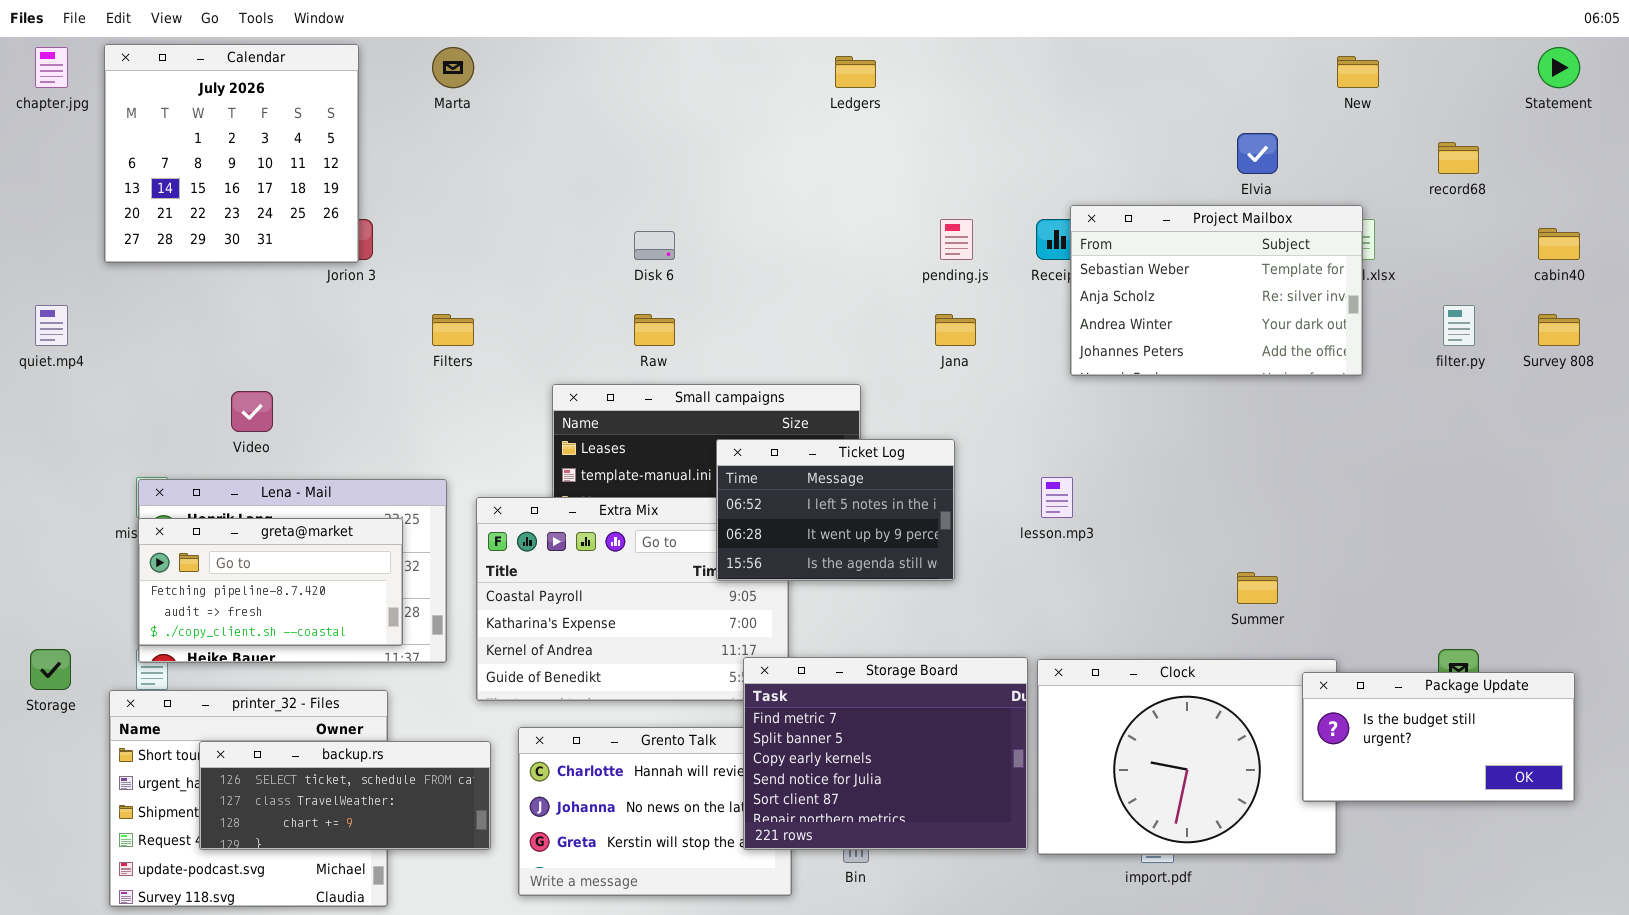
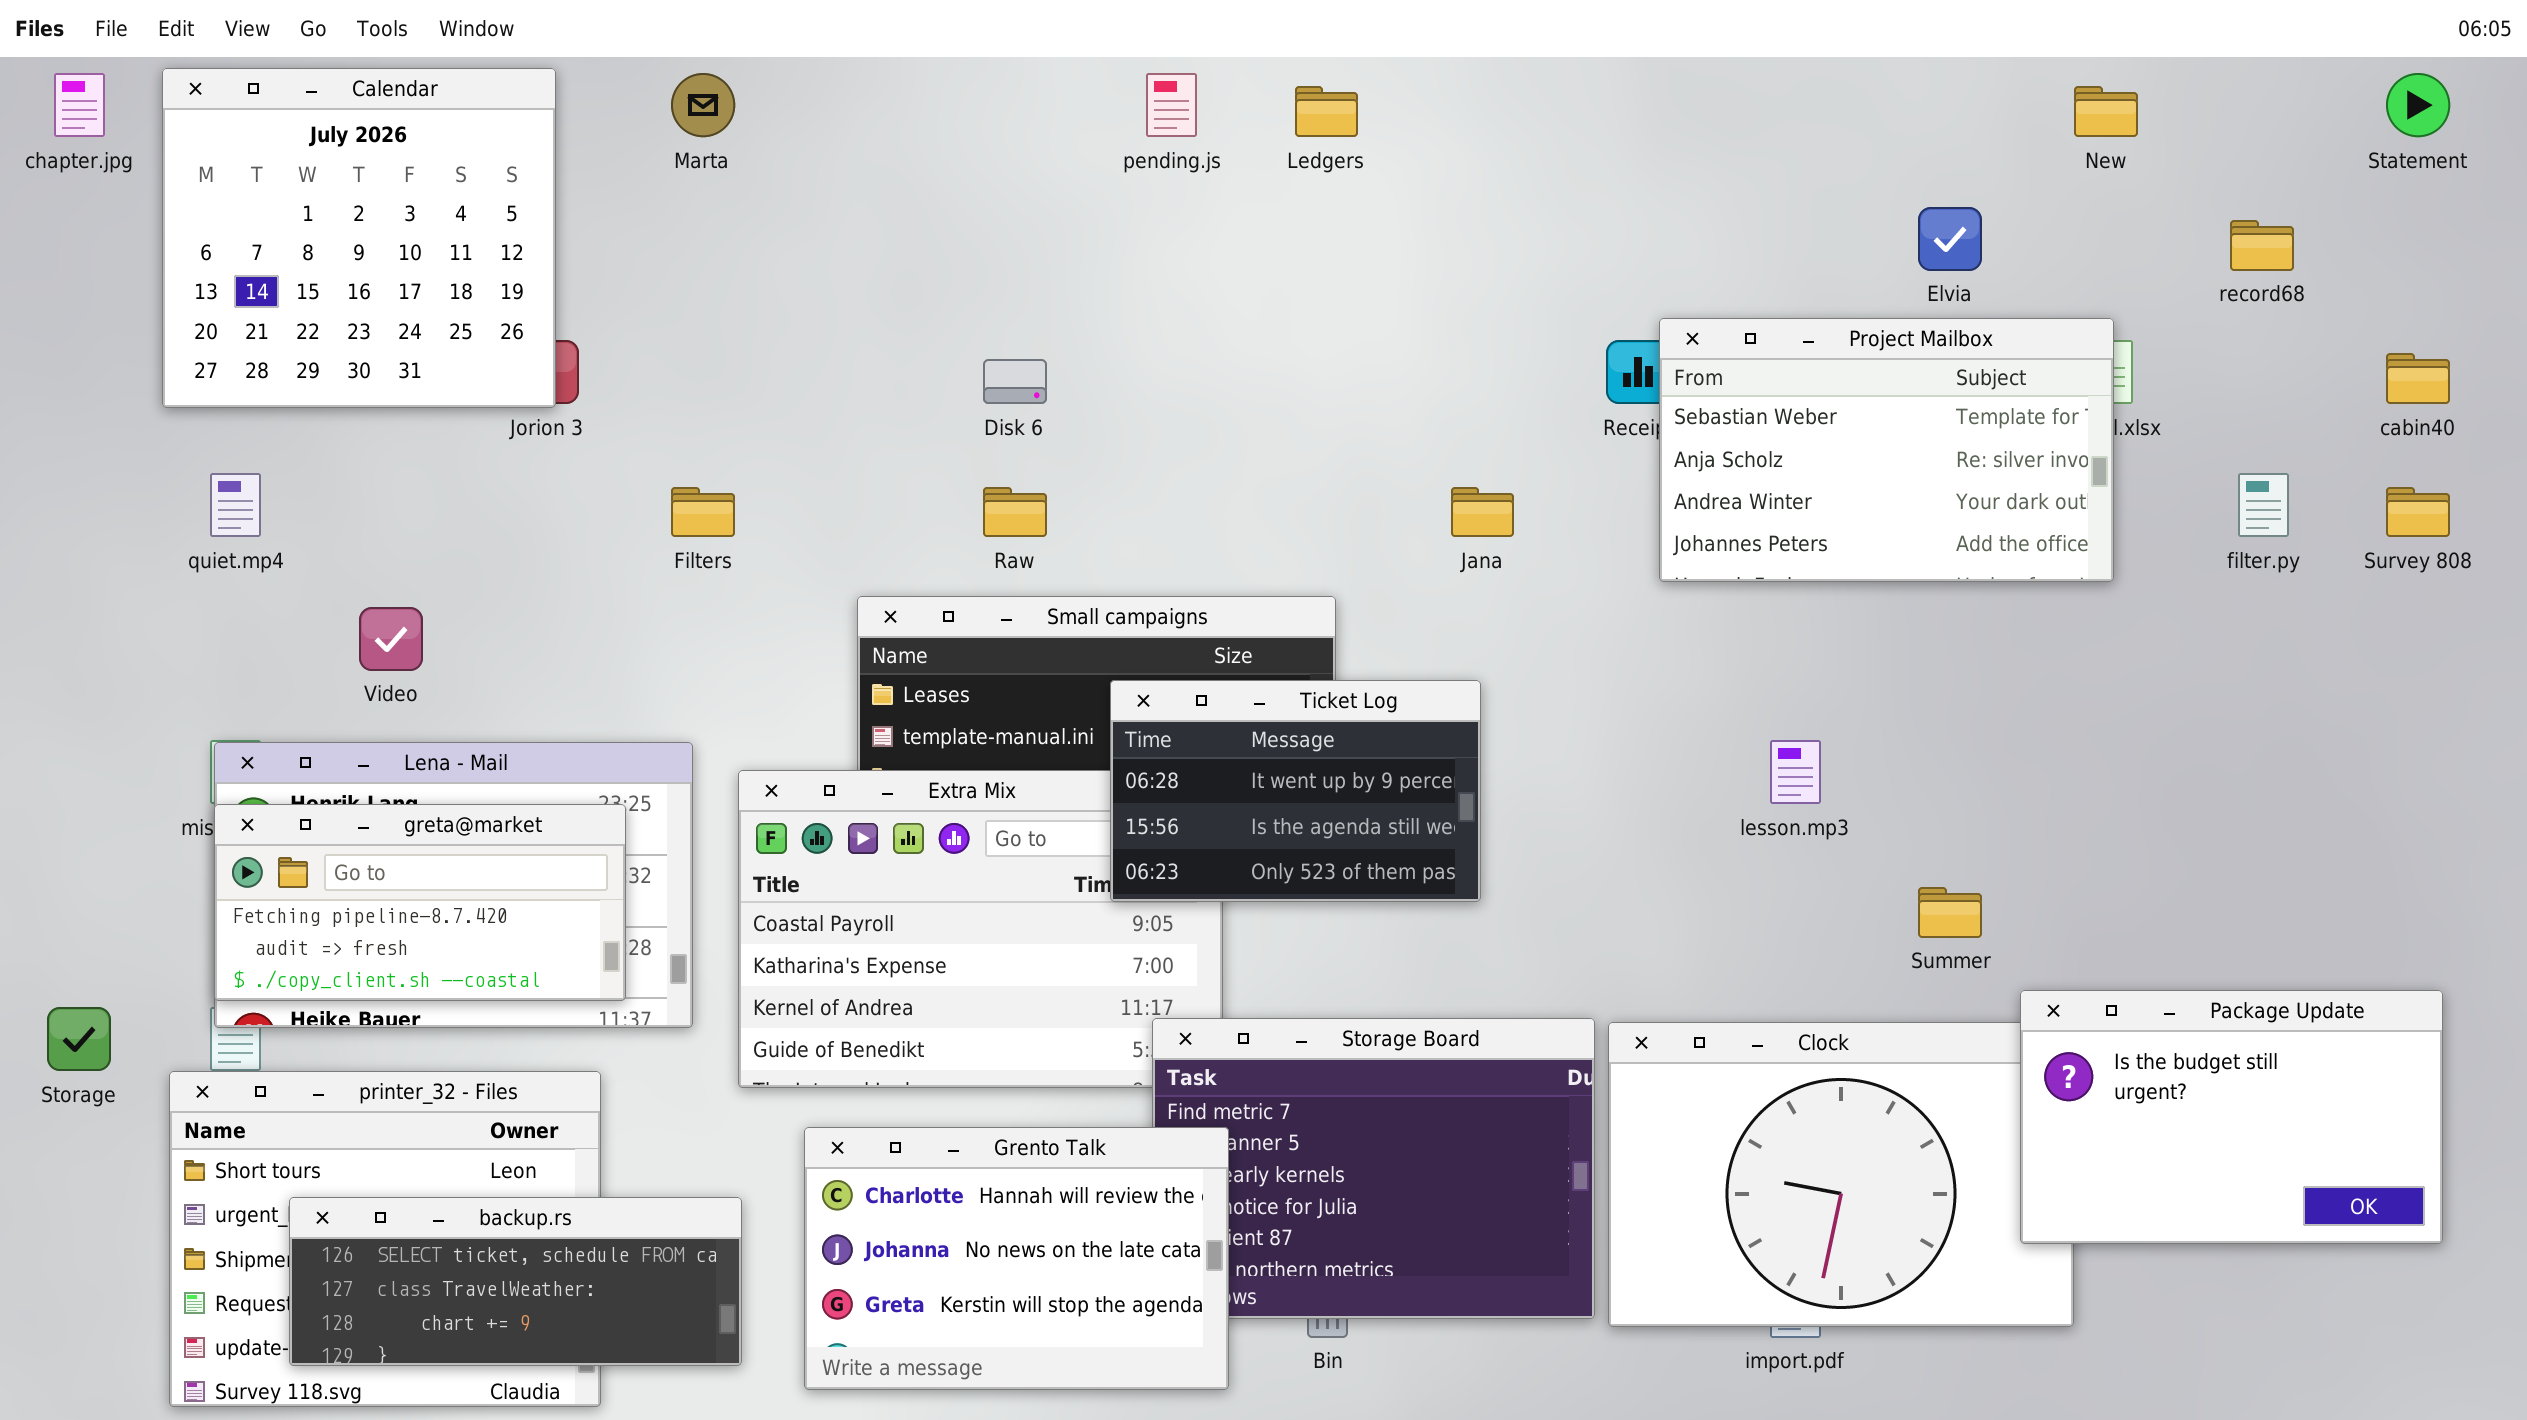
pending.js: [940,219,973,260] -> [1146,73,1197,137], moved
quiet.mp4: [35,305,68,346] -> [210,473,261,537], moved
Ticket Log: [716,439,955,581] -> [1110,680,1481,902], scrolled down 1 row
lesson.mp3: [1041,477,1073,518] -> [1770,740,1821,804], moved
Package Update: [1302,672,1575,802] -> [2020,990,2443,1244], resized
Grento Talk: [518,727,792,896] -> [804,1127,1229,1390], raised
backup.rs: [199,741,491,850] -> [289,1197,742,1366], moved

